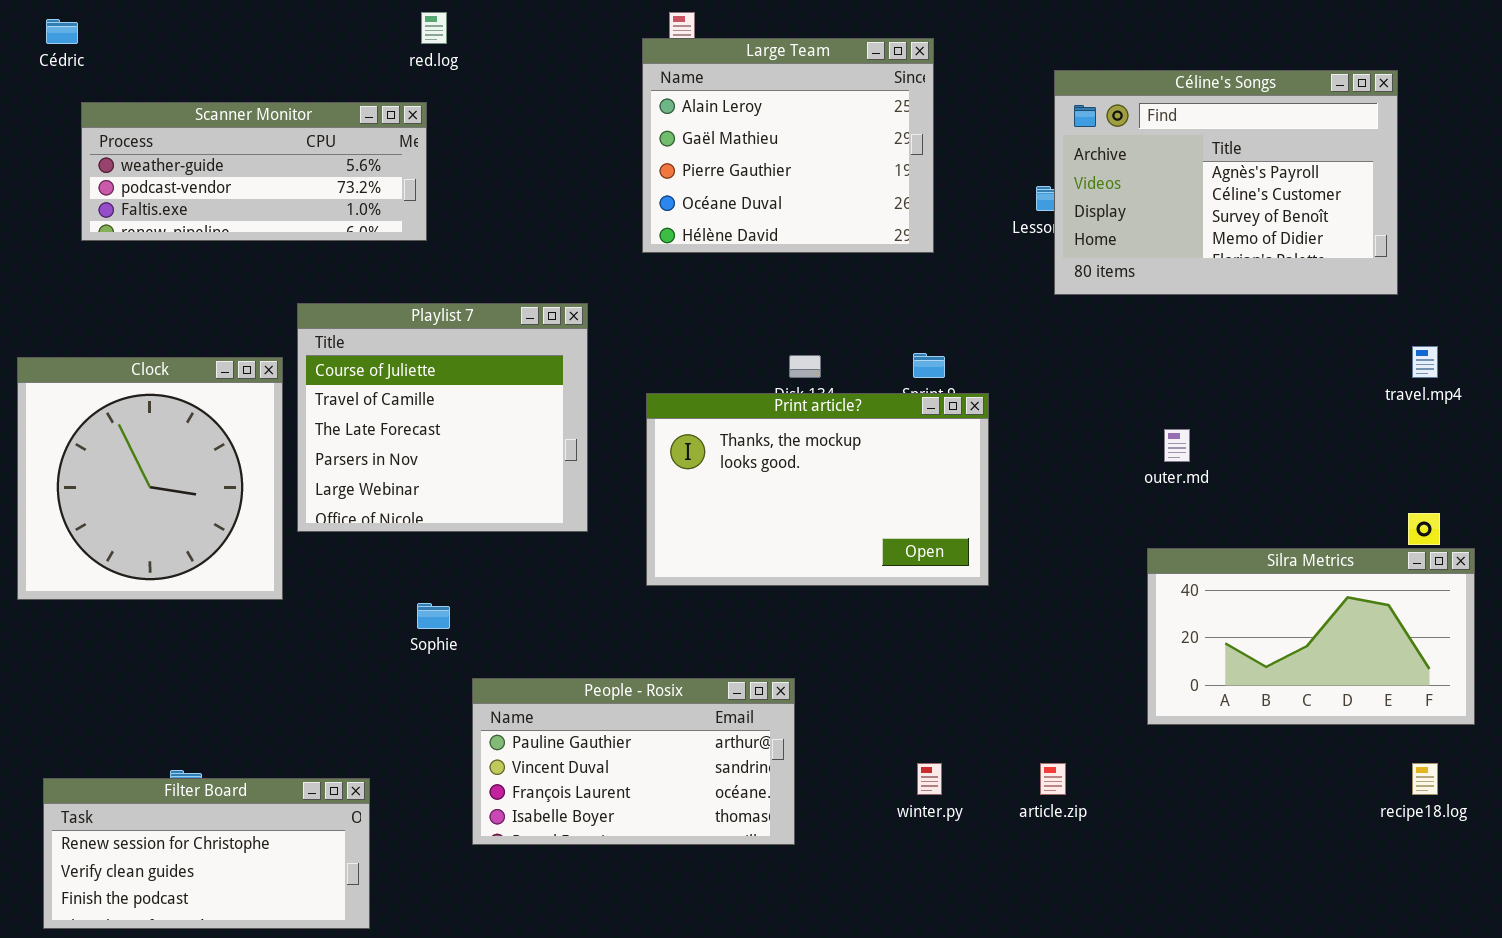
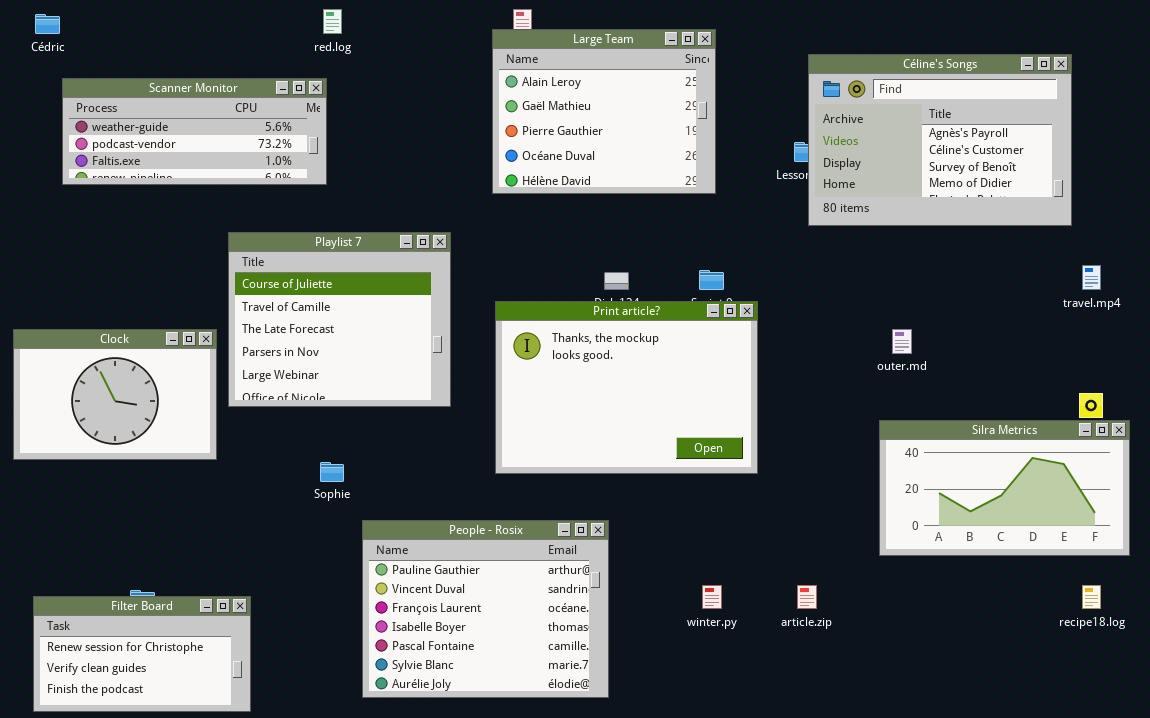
Clock: [17,357,283,600] -> [13,329,217,460], resized
Print article?: [646,393,989,586] -> [495,301,758,474], resized
People - Rosix: [472,678,795,845] -> [362,520,609,698], resized
Filter Board: [43,778,370,929] -> [33,596,251,712], resized

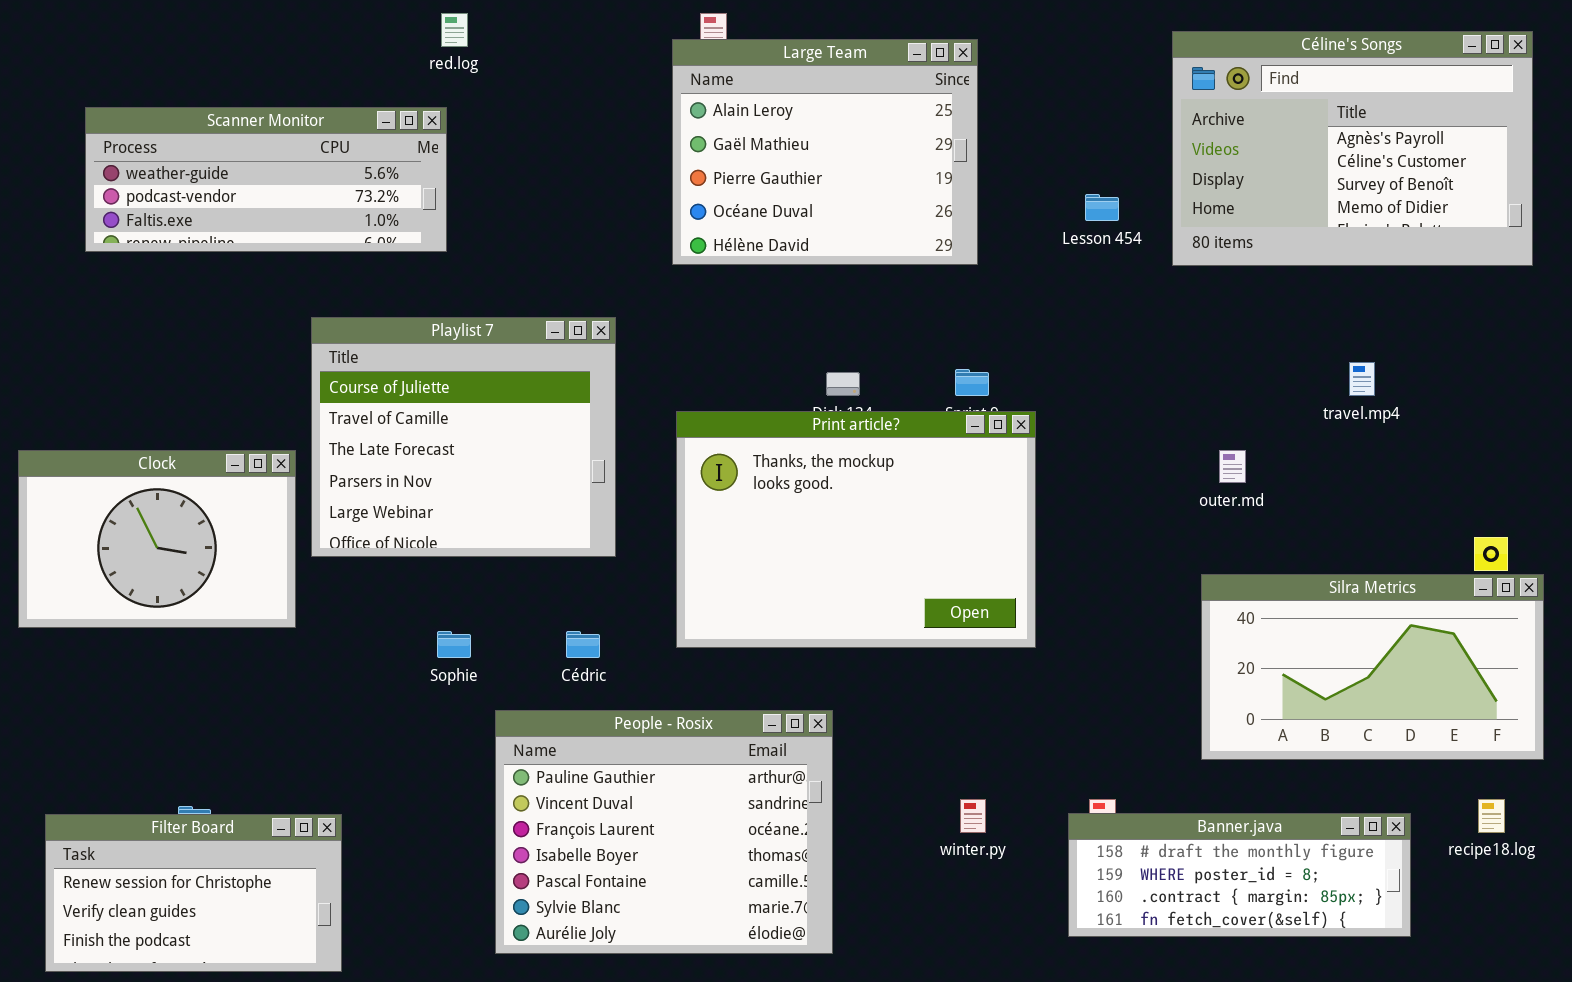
Cédric: [35,14,60,34] -> [566,631,600,658], moved
Céline's Songs: [808,54,1072,226] -> [1172,31,1533,266], moved
travel.mp4: [1082,265,1101,290] -> [1349,362,1375,396], moved
Banner.java: none -> [1068,813,1411,937], opened

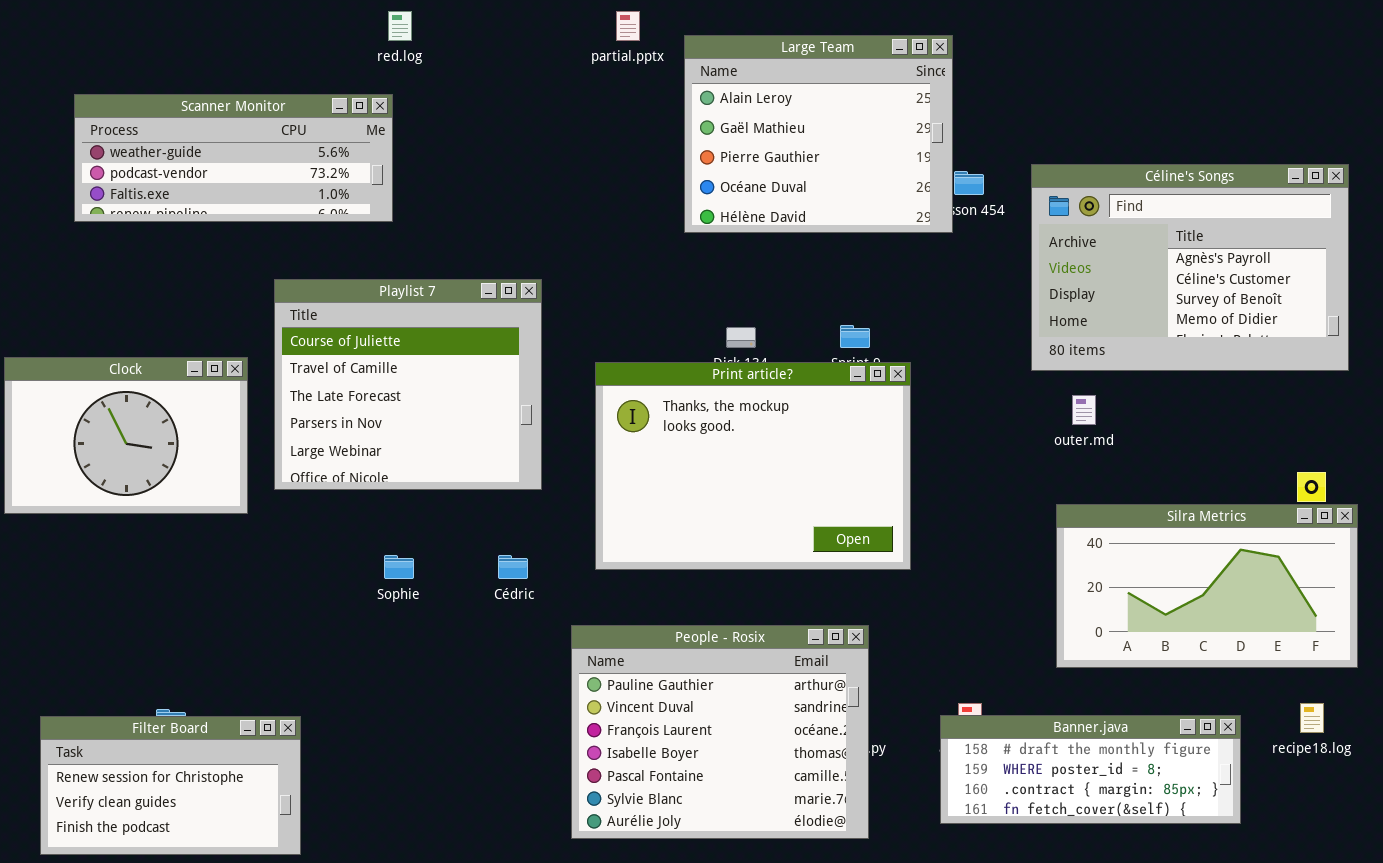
Céline's Songs: [1172,31,1533,266] -> [1031,164,1349,371], moved
Large Team: [672,39,978,265] -> [684,35,953,233], moved
Clock: [18,450,296,628] -> [4,357,248,514], moved
People - Rosix: [495,710,833,954] -> [571,625,869,839], moved

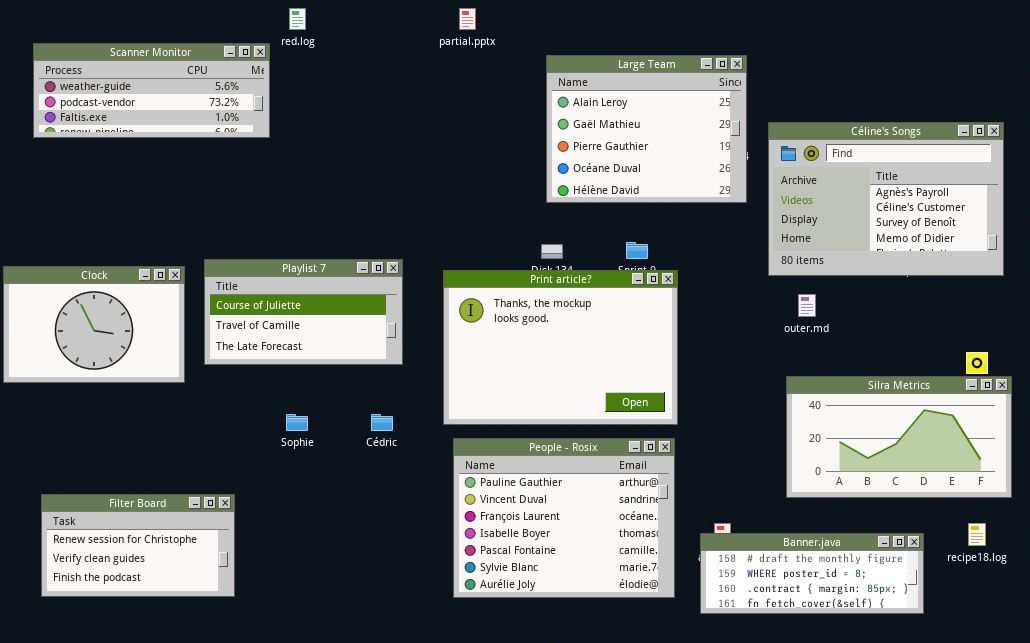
Large Team: [684,35,953,233] -> [546,55,747,203], moved
Scanner Monitor: [74,94,393,222] -> [33,43,270,138], moved
Playlist 7: [274,279,542,490] -> [204,259,403,365], resized
People - Rosix: [571,625,869,839] -> [453,438,675,598], moved
Filter Board: [40,716,301,855] -> [41,494,235,597], moved

